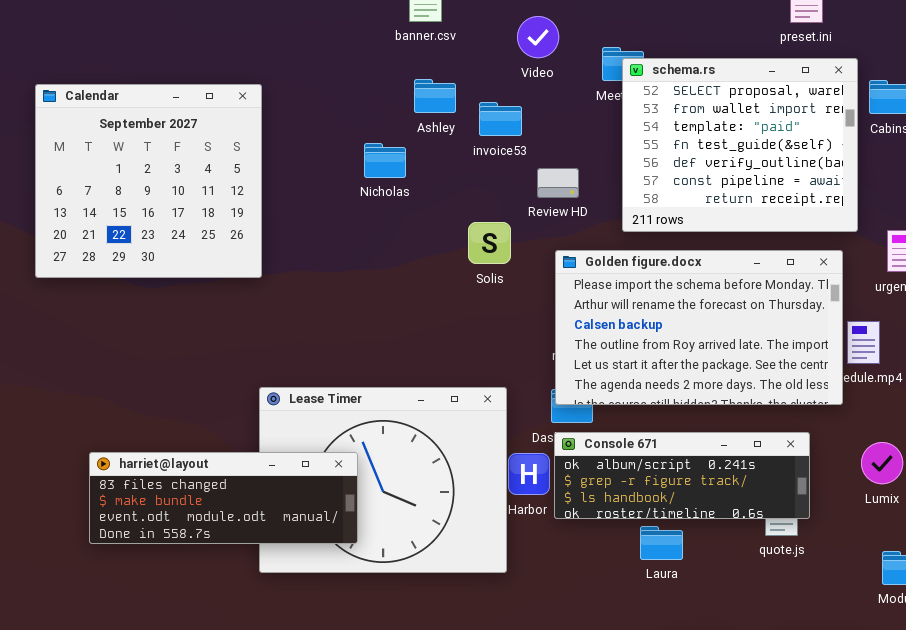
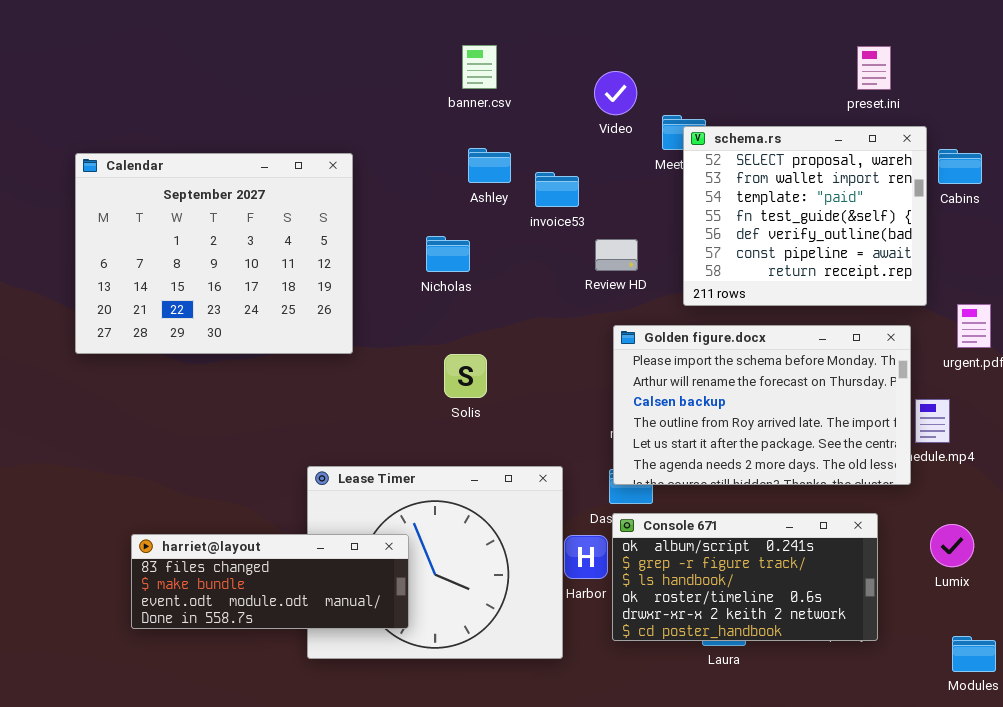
Video: [517,16,559,58] -> [594,71,637,115], moved
Calendar: [35,84,262,278] -> [75,153,353,354], resized
Nicholas: [364,143,406,178] -> [426,236,470,272], moved
Solis: [468,222,511,264] -> [444,354,487,398], moved
Console 671: [554,432,810,519] -> [612,513,878,641], resized

